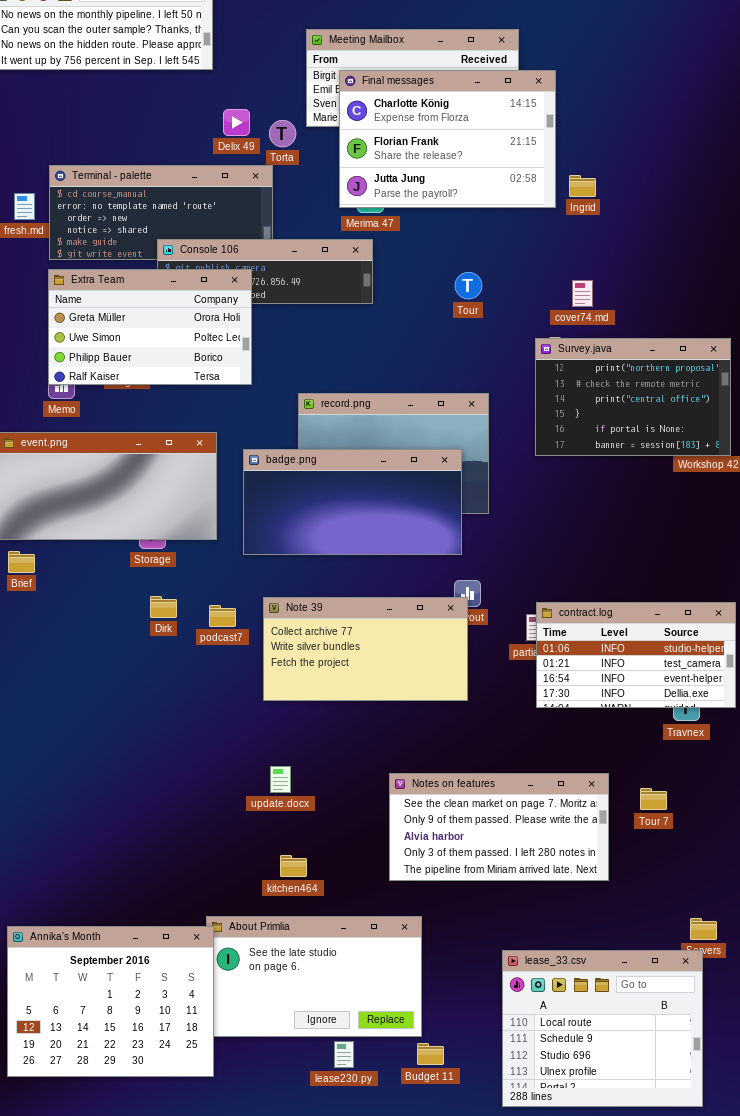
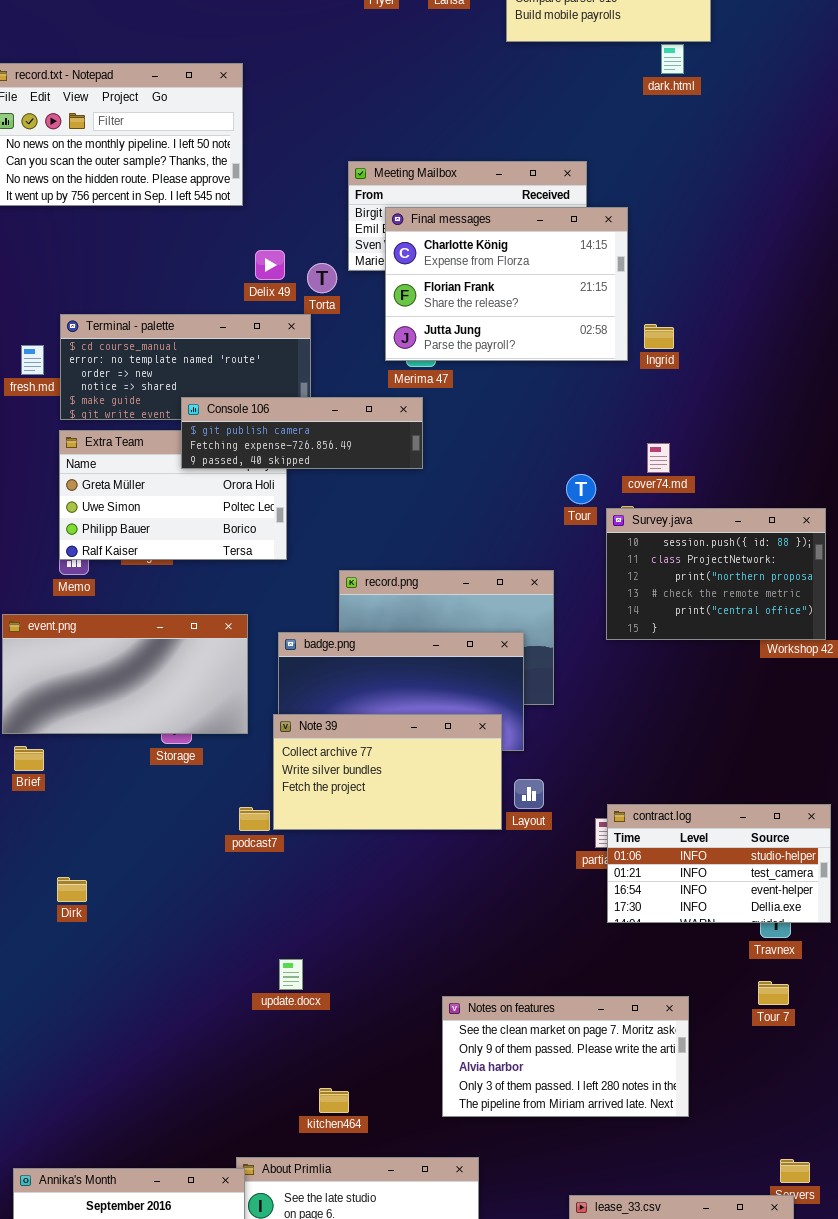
Console 106: [157,239,373,304] -> [181,397,423,469], raised
Tour: [455,272,482,299] -> [566,474,596,504], moved
Survey.java: [535,338,731,456] -> [606,508,826,640], scrolled up 2 rows
Dirk: [150,596,177,618] -> [57,877,87,902], moved
Note 39: [263,597,468,701] -> [273,714,502,830], moved
update.docx: [270,766,291,793] -> [279,959,303,990], moved
Tour 7: [640,788,667,810] -> [758,981,789,1005], moved

